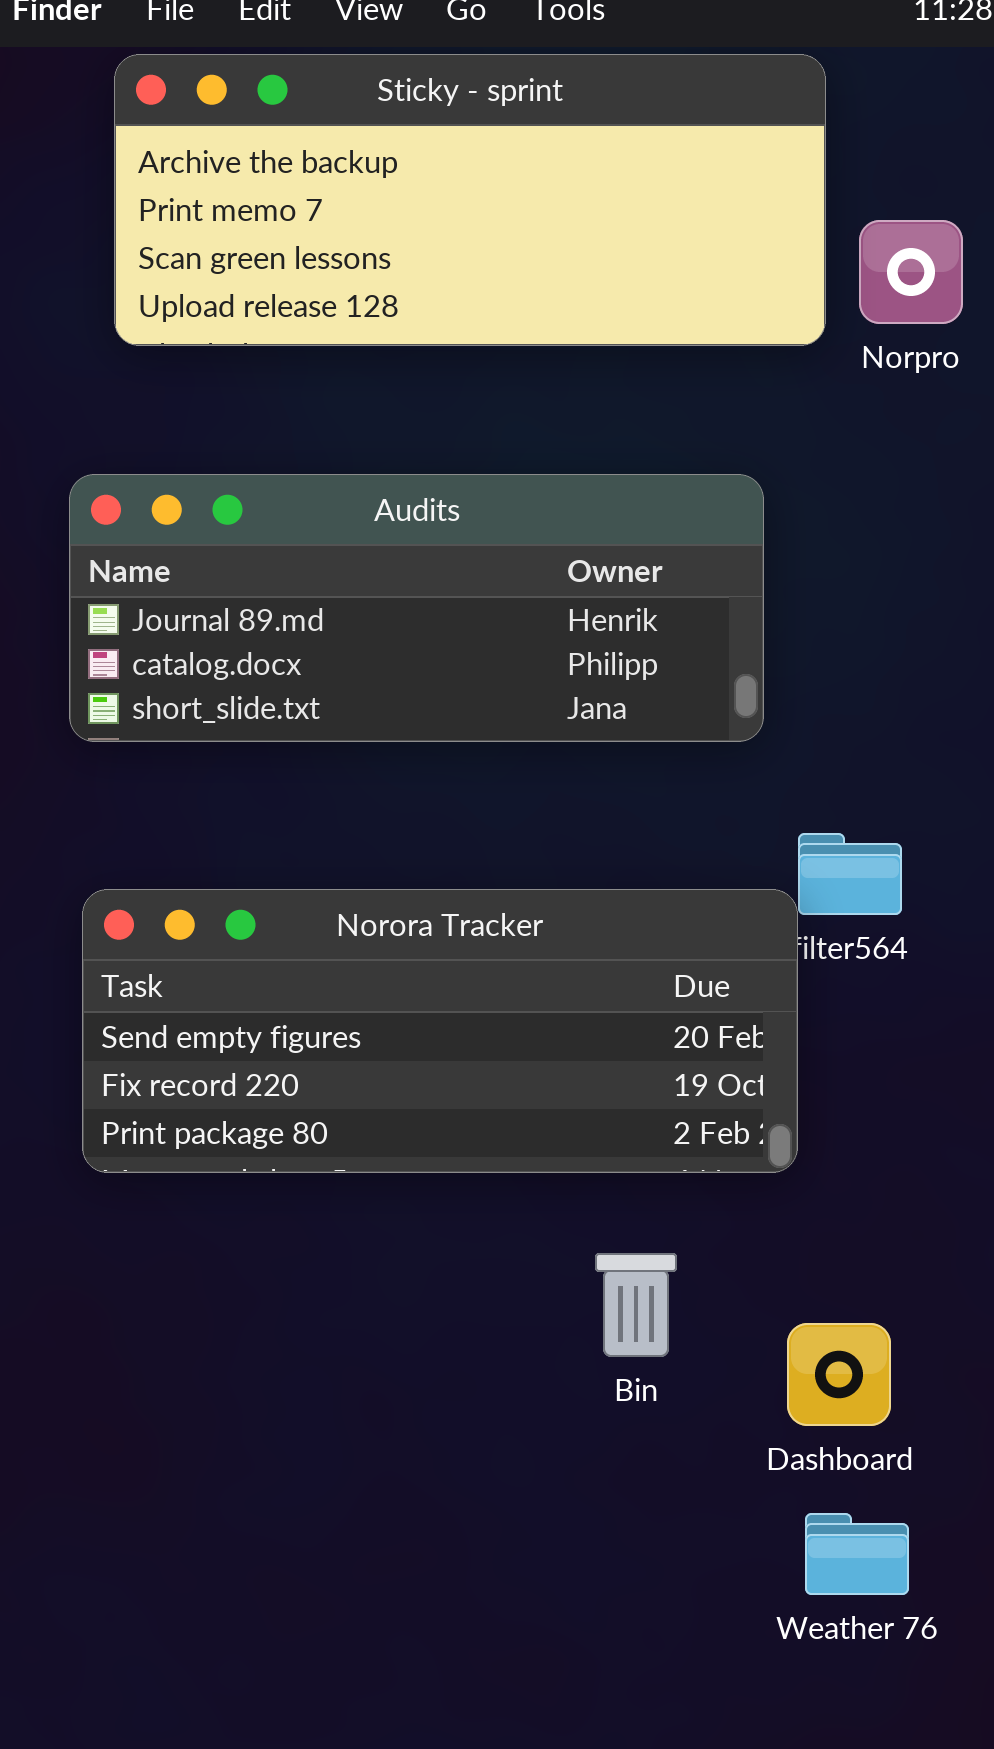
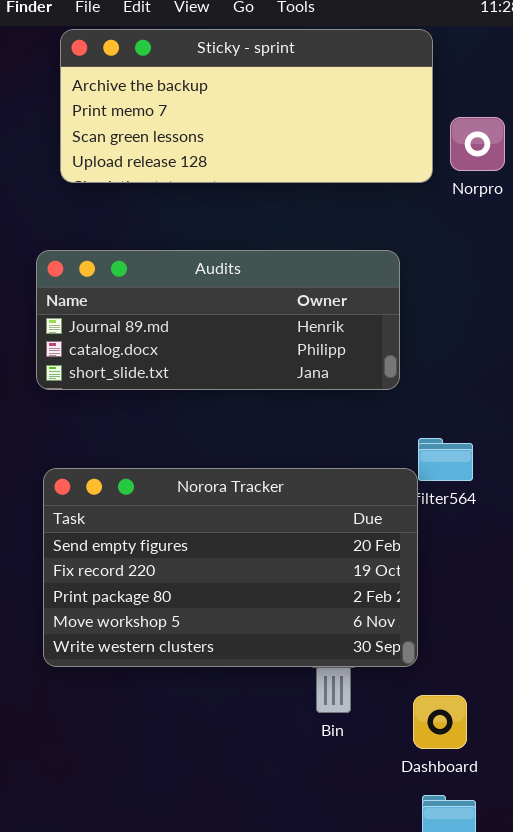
Norora Tracker: [82,889,798,1173] -> [43,468,418,667], resized

